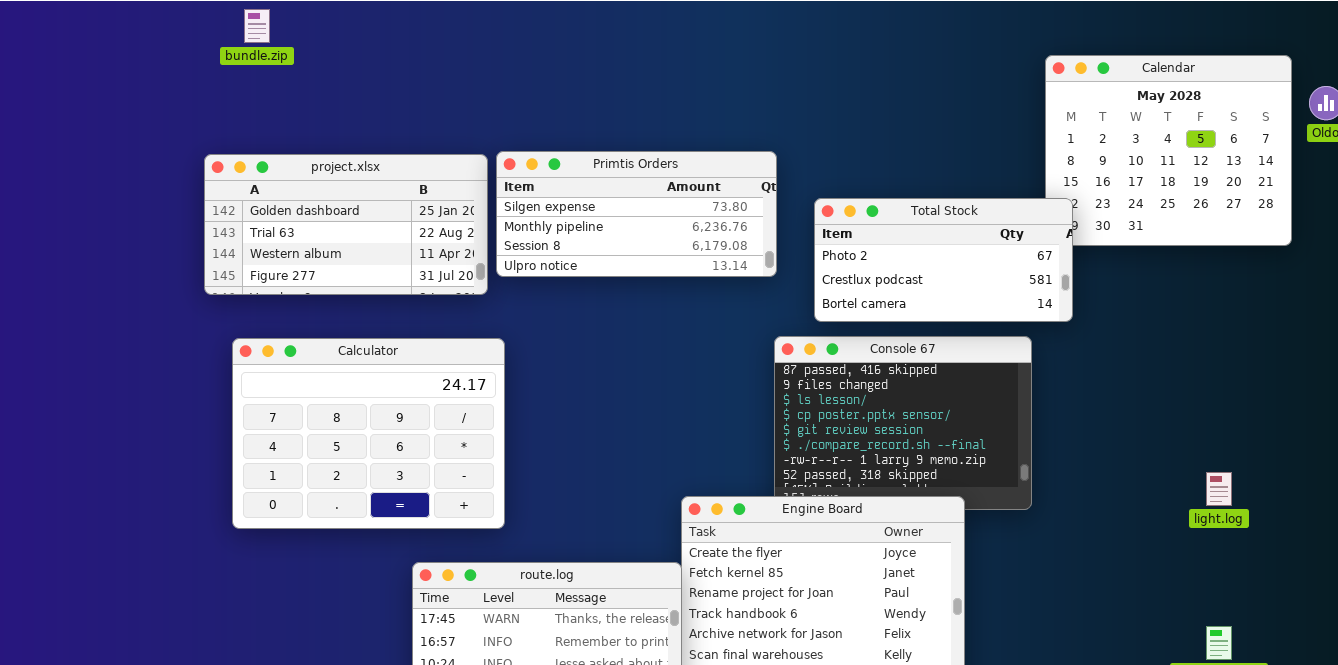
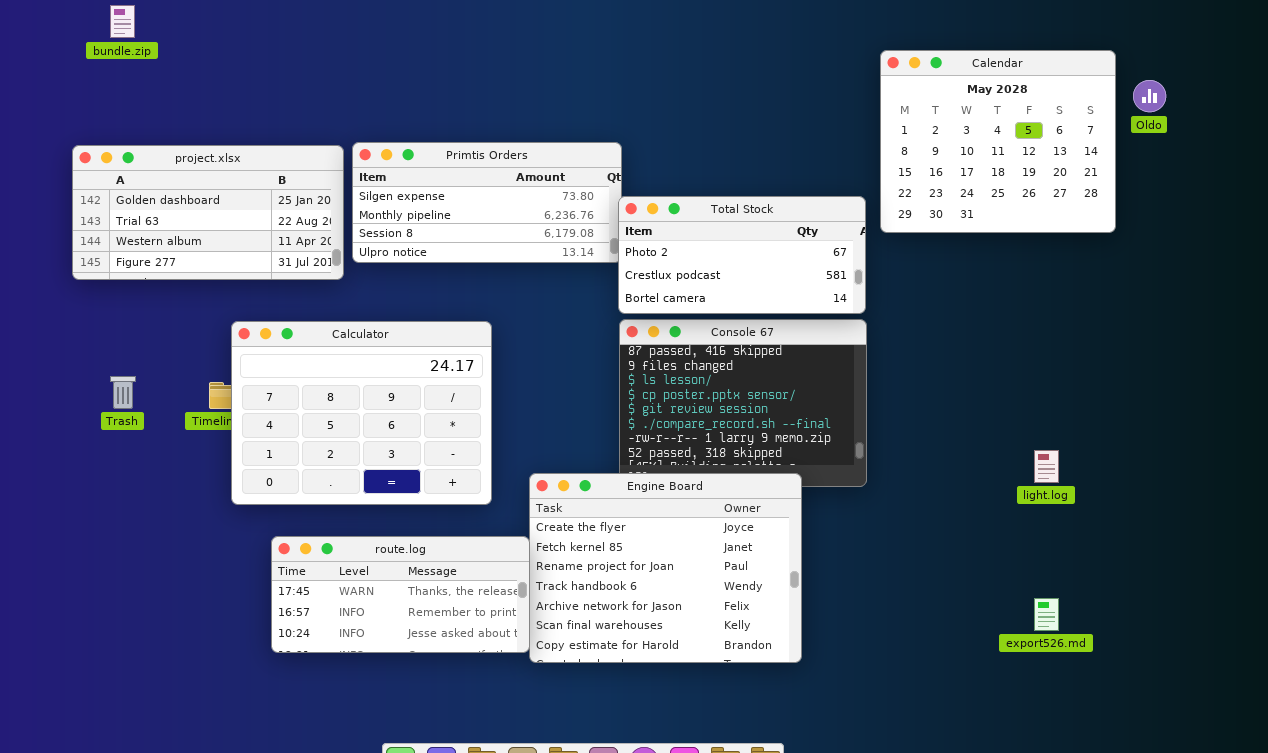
Total Stock: [814,198,1073,322] -> [618,196,866,314], moved
Calculator: [232,338,505,529] -> [231,321,492,505], moved

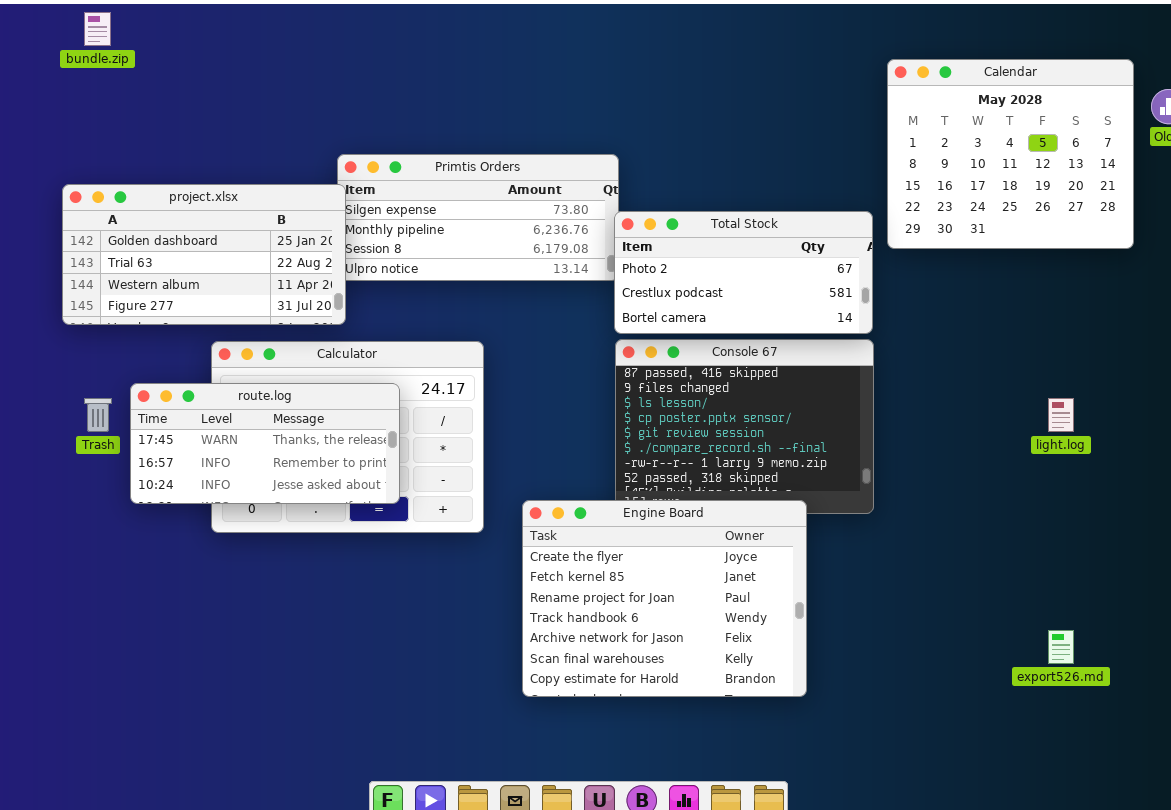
project.xlsx: [72,145,344,280] -> [62,184,346,325], moved
light.log: [1034,450,1059,483] -> [1048,398,1074,432], moved
route.log: [271,536,530,653] -> [130,383,400,504], moved

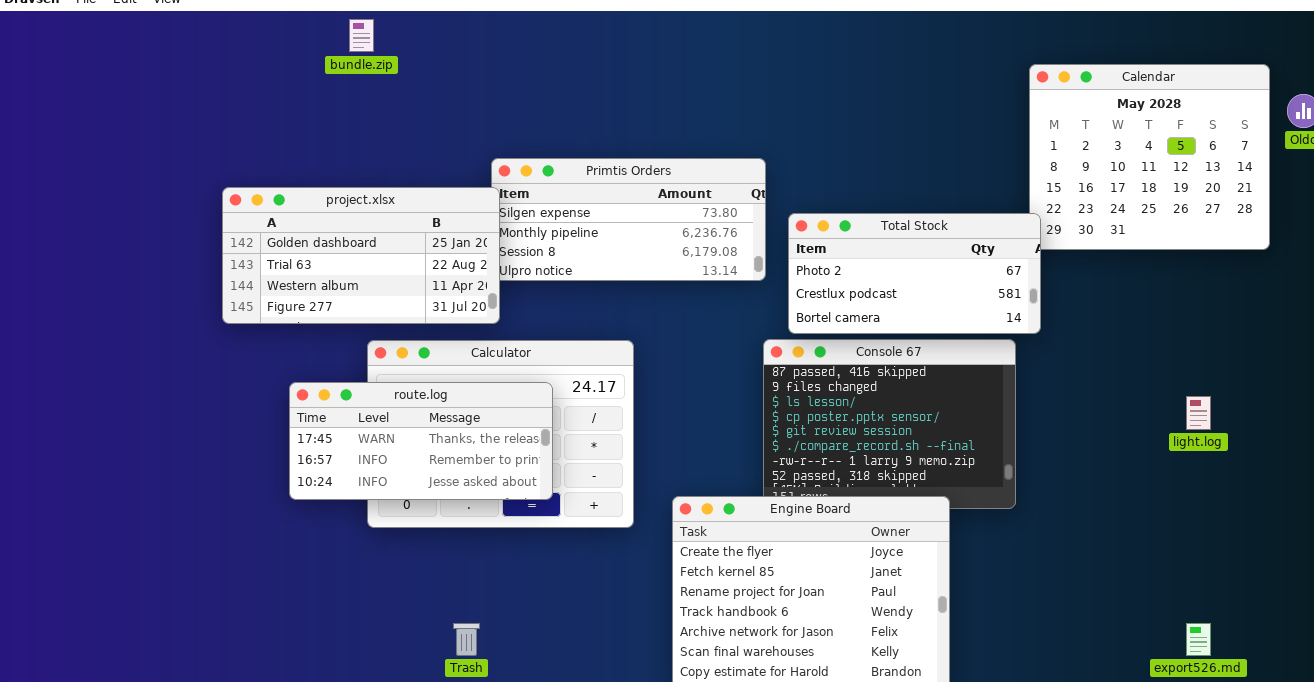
bundle.zip: [84,12,111,46] -> [349,19,374,52], moved
Total Stock: [614,211,873,334] -> [788,213,1041,334], moved
Trash: [84,398,112,432] -> [453,623,480,656], moved

